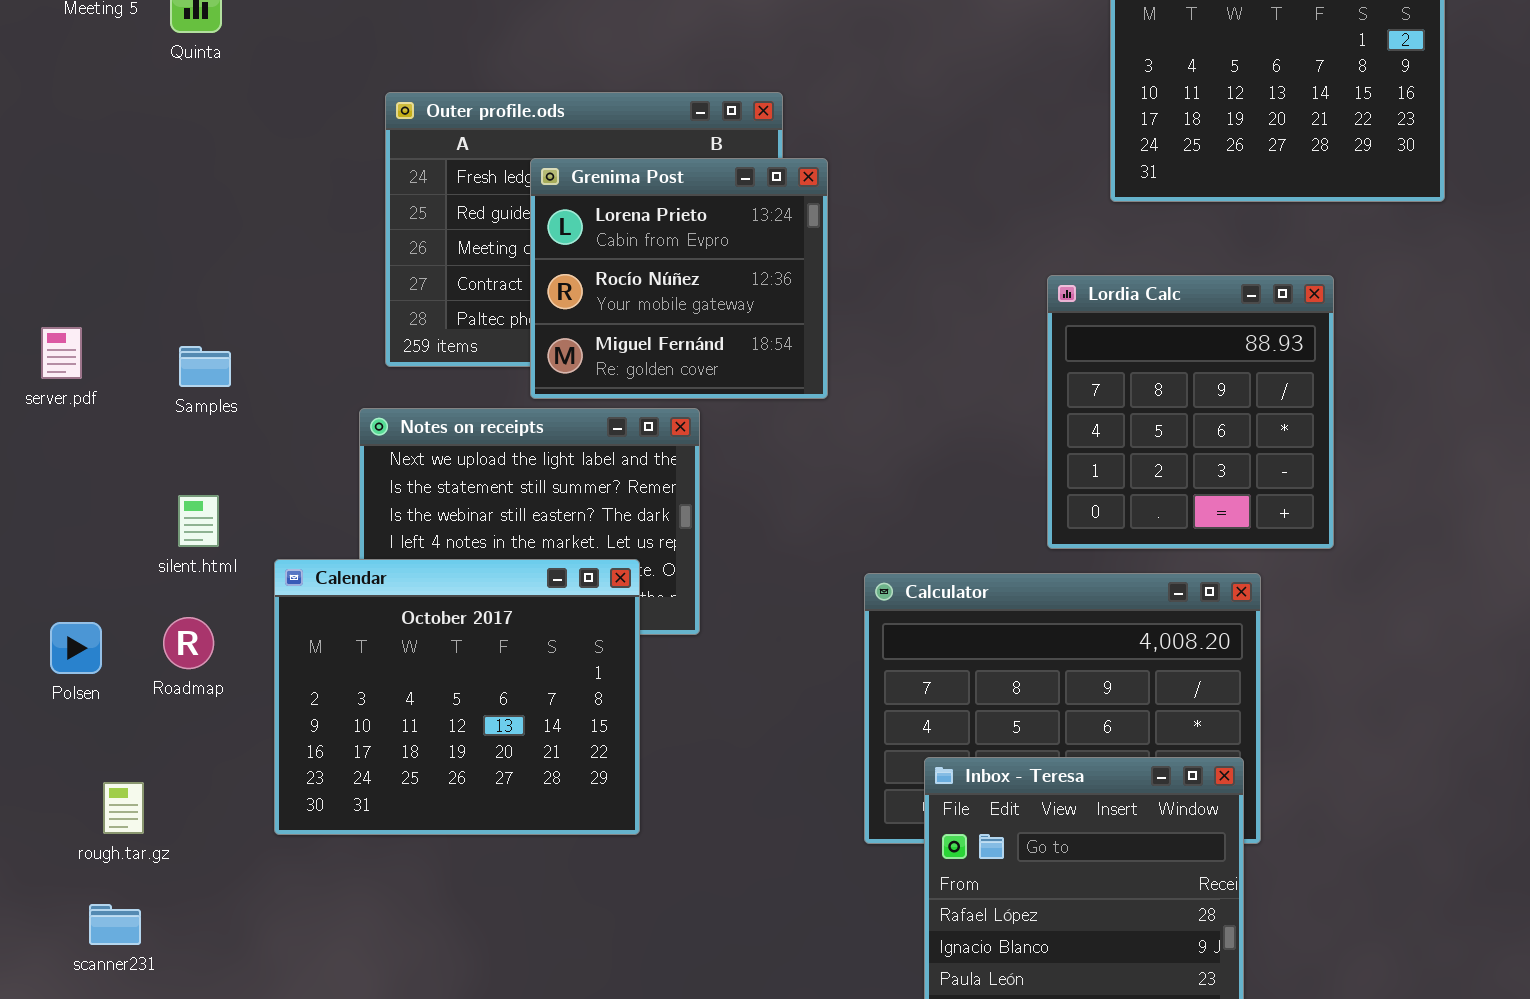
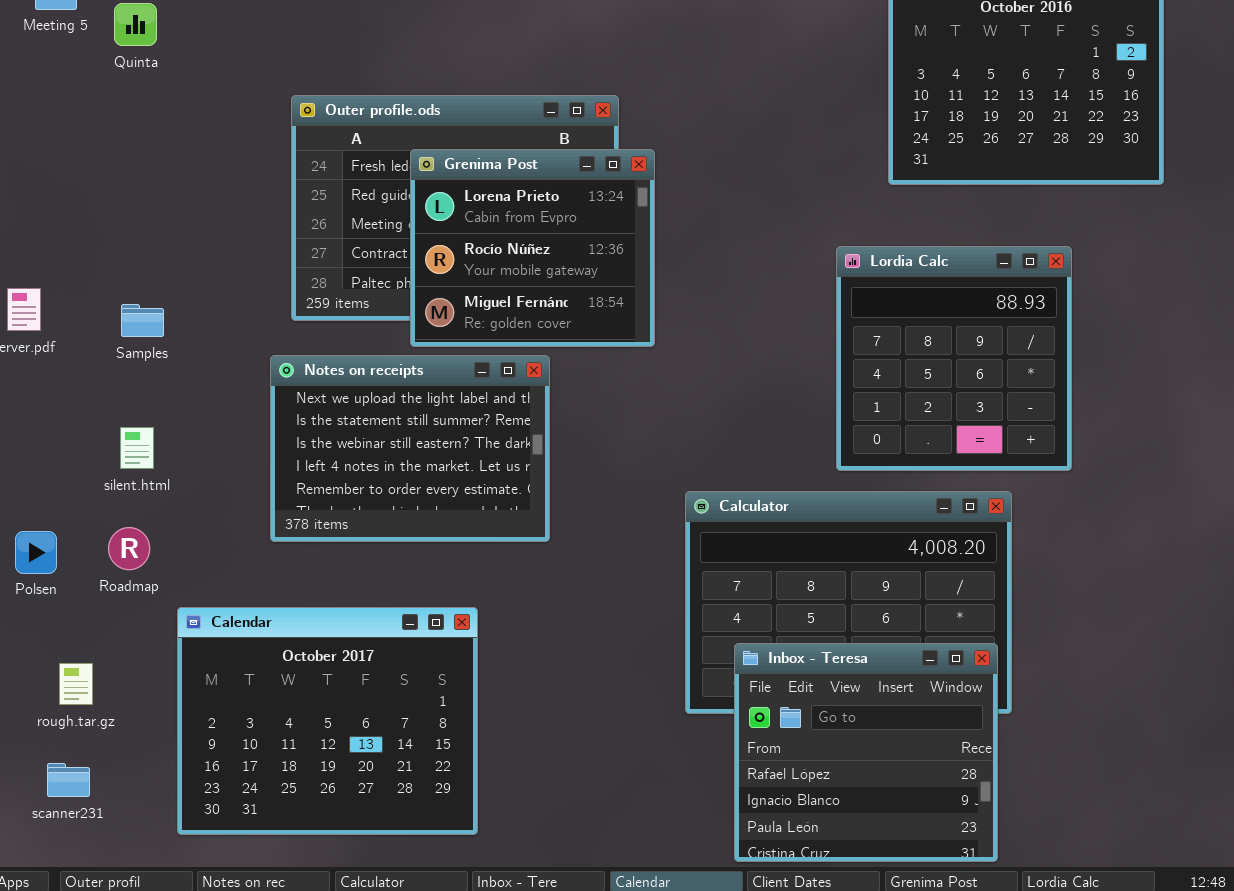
Calendar: [274,559,640,835] -> [177,607,478,835], moved

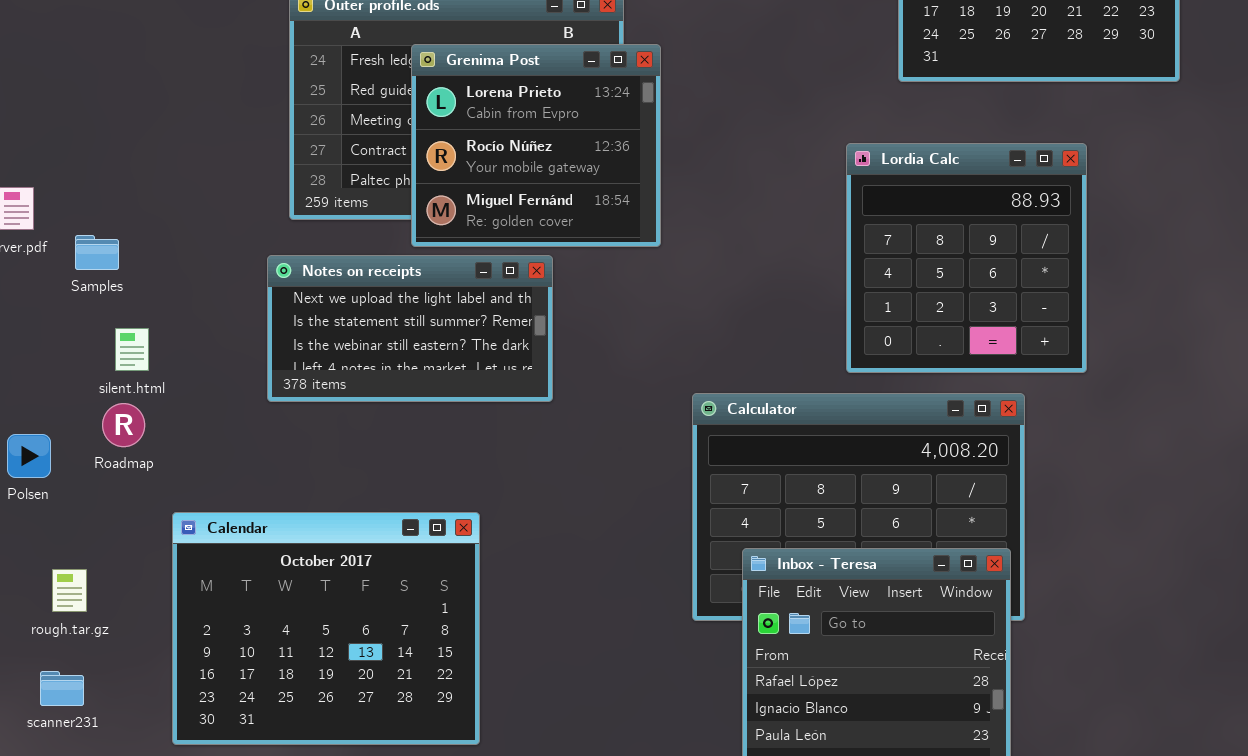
Samples: [121,304,164,337] -> [75,235,119,270], moved
Notes on receipts: [270,355,550,542] -> [267,255,553,402], resized
Roadmap: [108,527,150,570] -> [102,403,145,447], moved

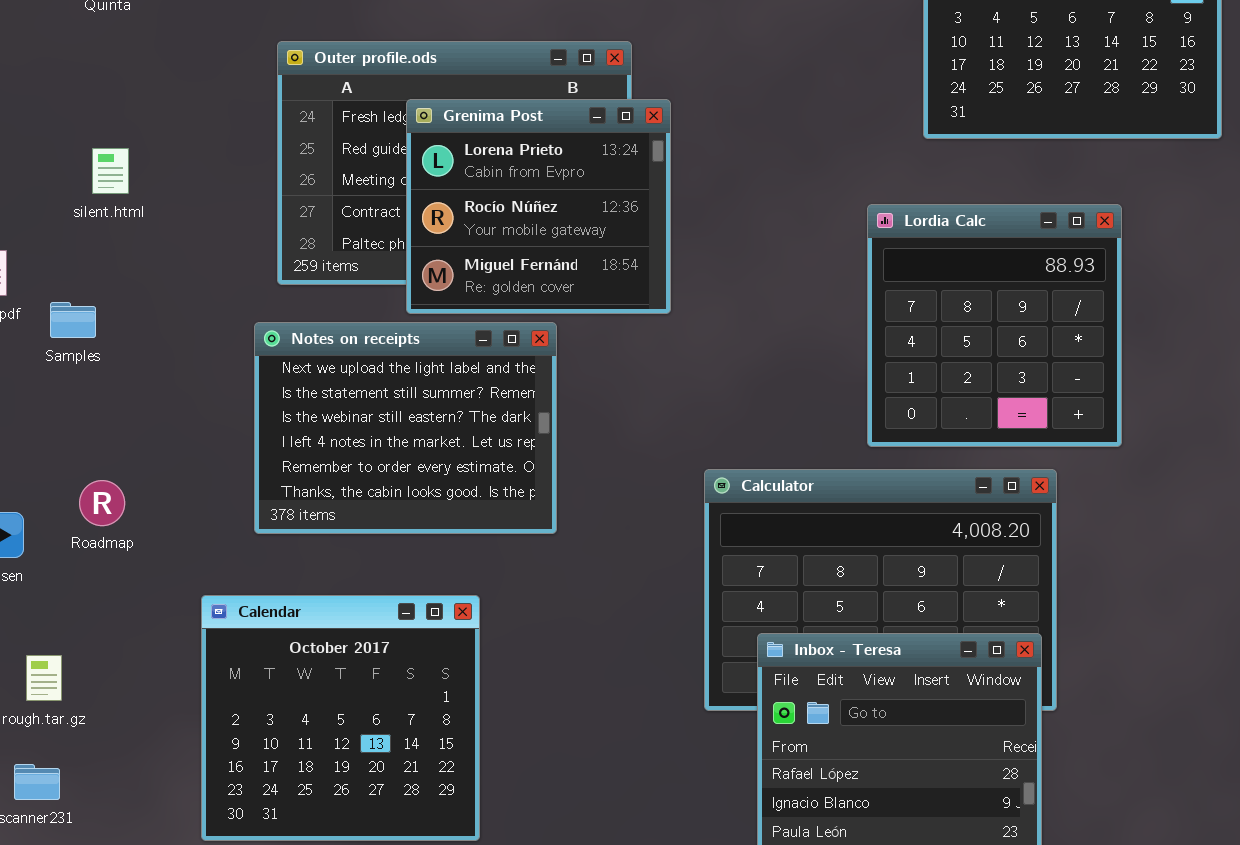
Notes on receipts: [267,255,553,402] -> [254,322,557,534], resized
silent.html: [115,328,149,371] -> [92,148,129,194], moved
Calendar: [172,512,480,745] -> [201,595,480,841], resized

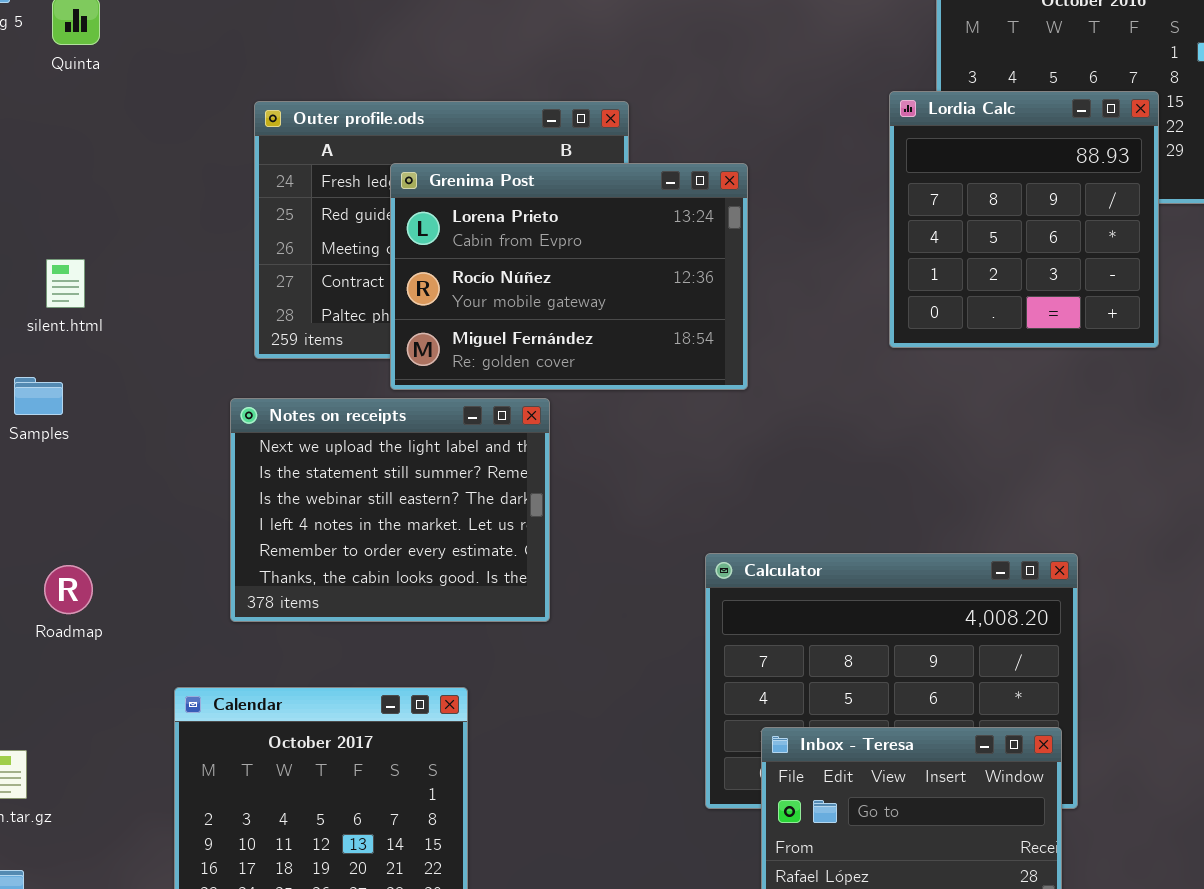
Grenima Post: [406,99,671,314] -> [390,163,748,390], resized
silent.html: [92,148,129,194] -> [46,259,85,308], moved
Lordia Calc: [867,204,1122,447] -> [889,91,1159,348], moved

